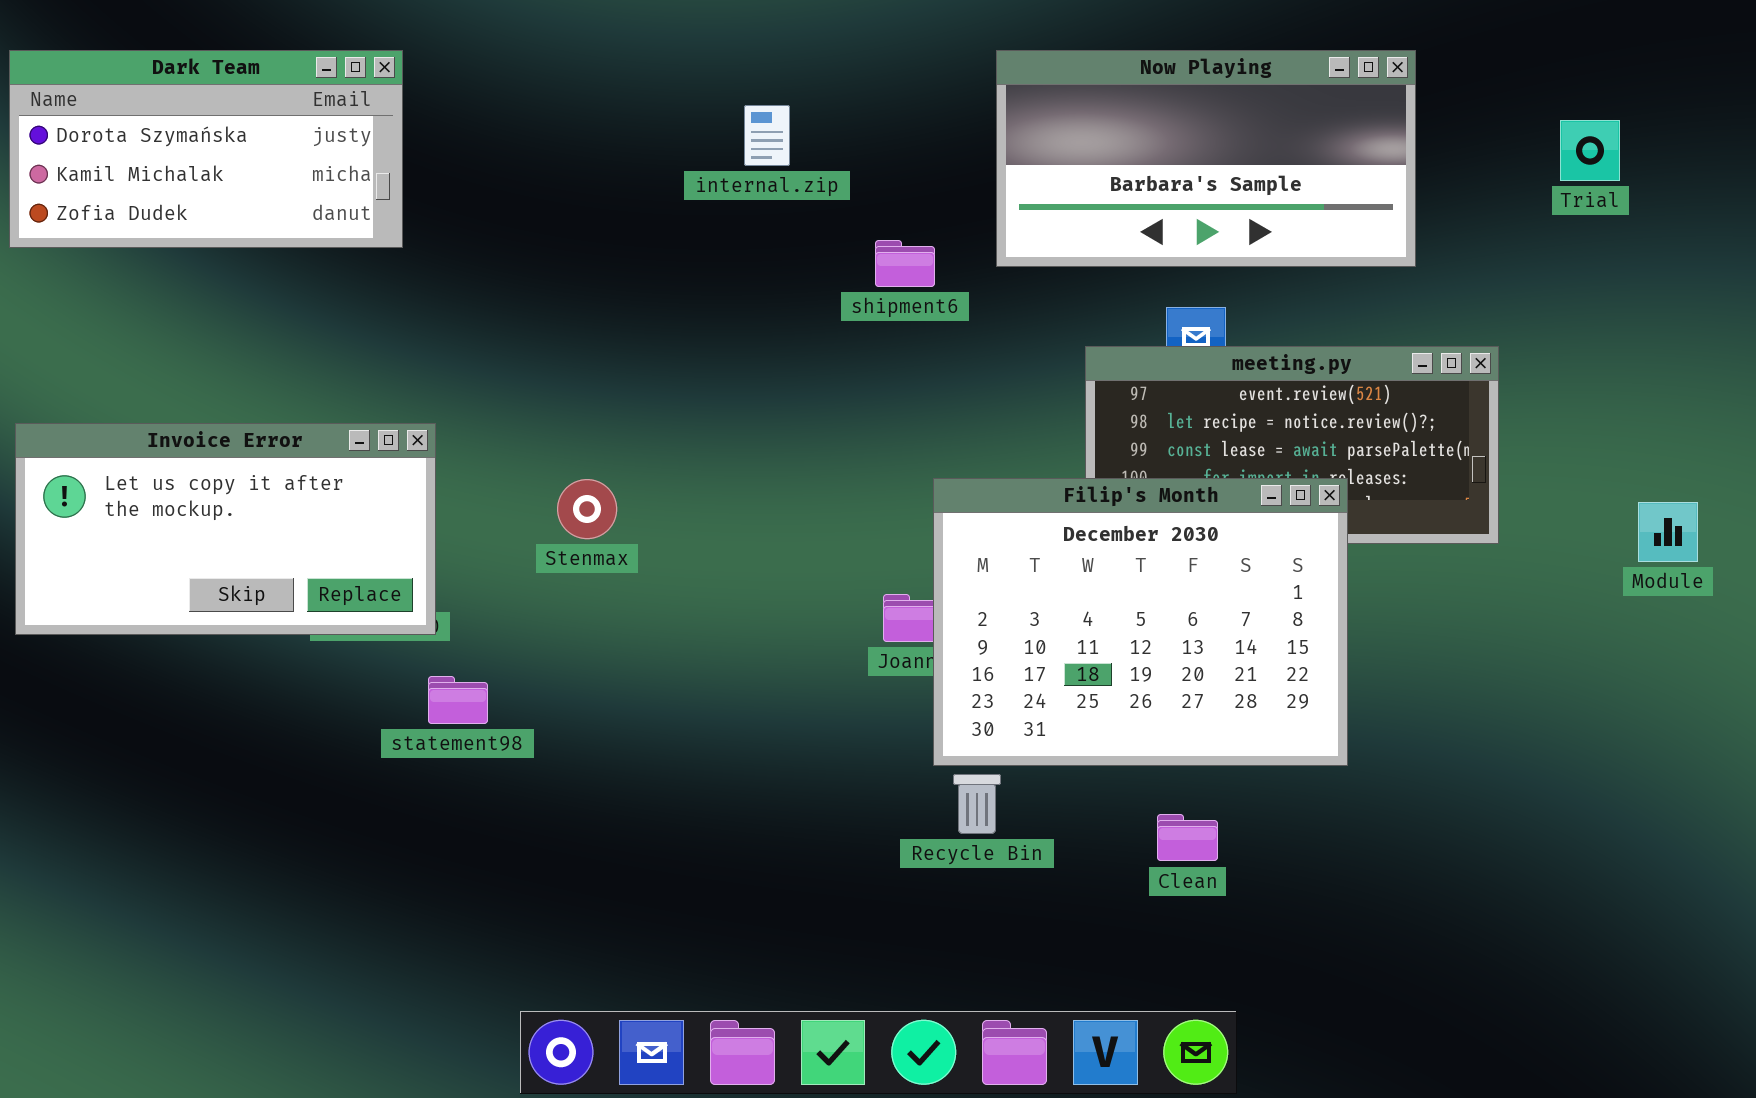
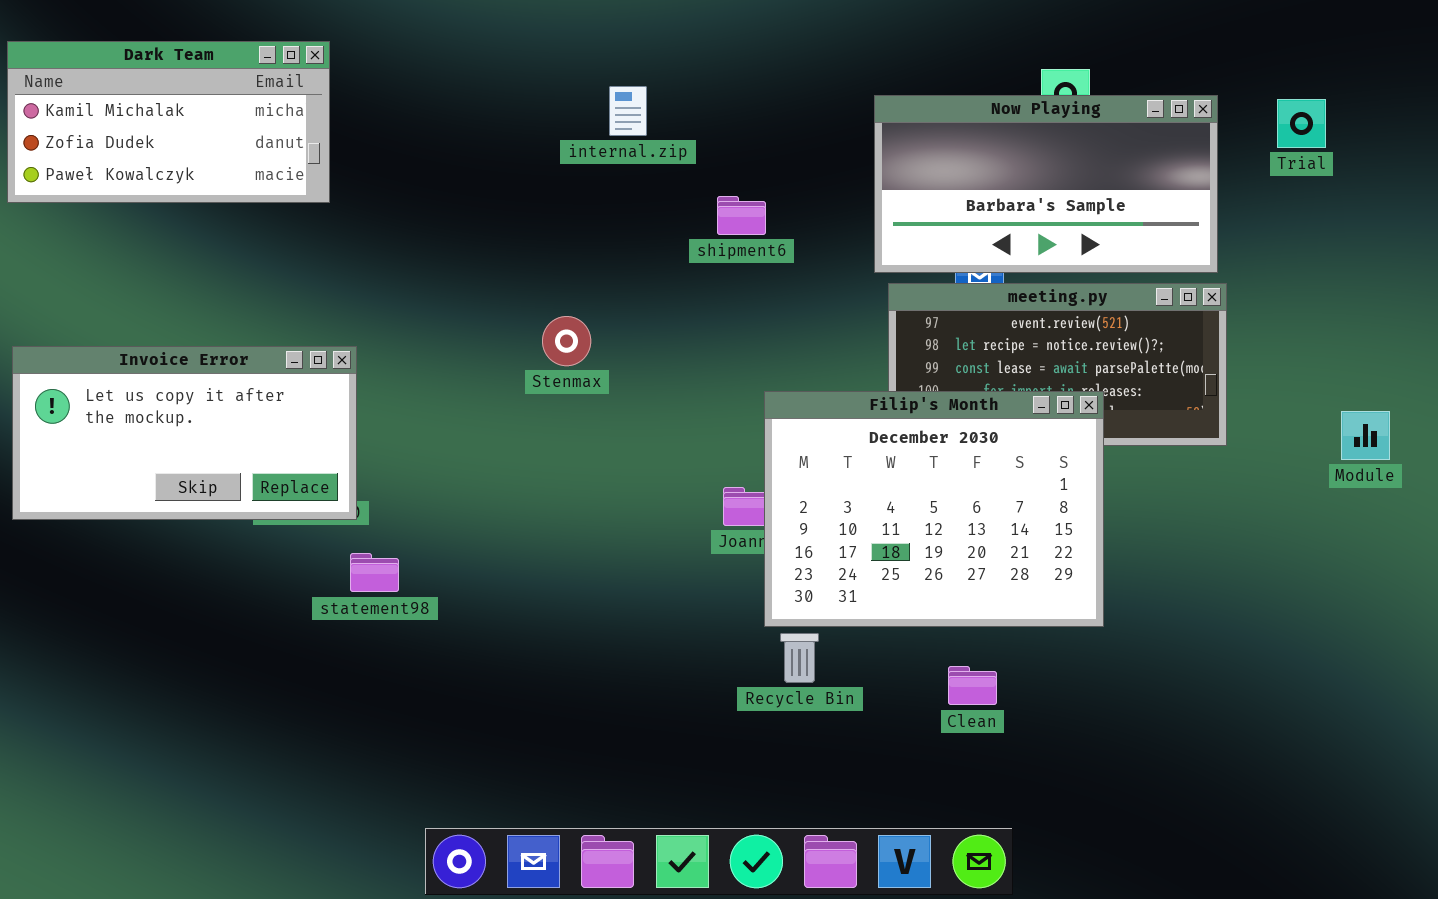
Dark Team: [9,50,403,248] -> [7,41,330,203], scrolled down 1 row
Now Playing: [996,50,1416,267] -> [874,95,1218,273], moved
Stenmax: [557,479,617,539] -> [542,316,591,366], moved

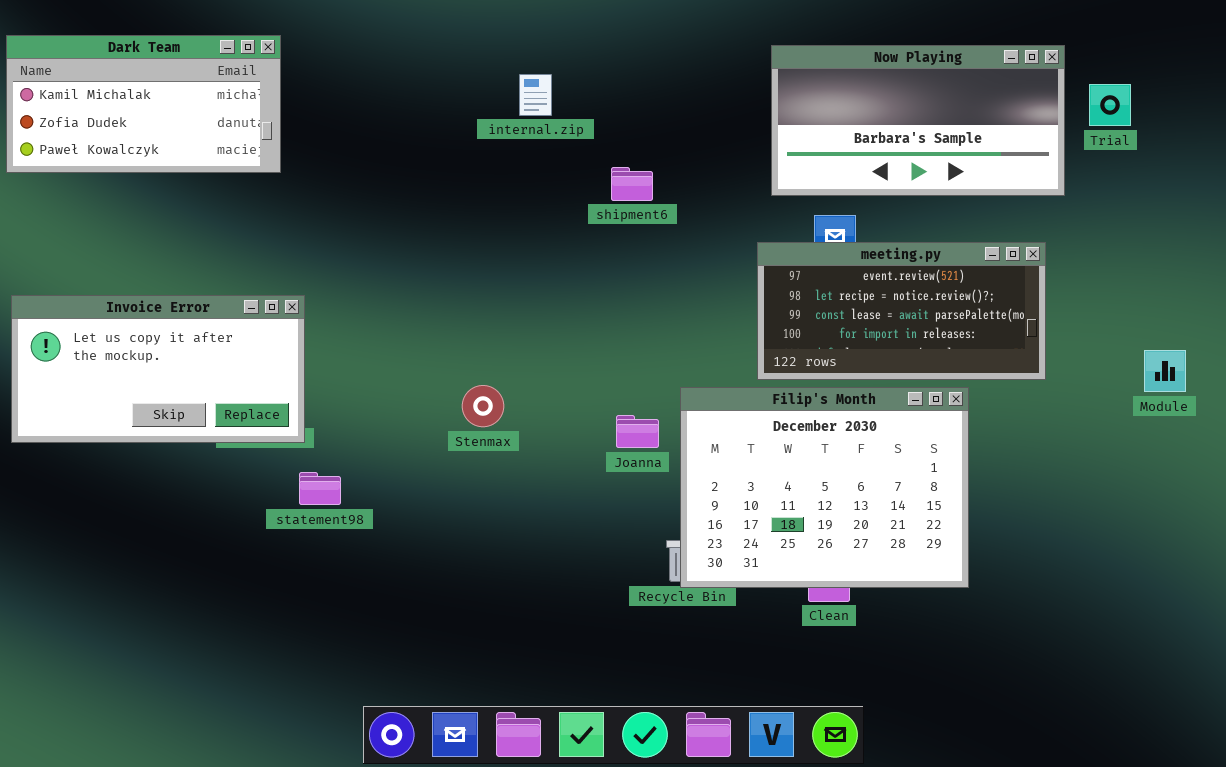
Now Playing: [874,95,1218,273] -> [771,45,1065,196], moved
Stenmax: [542,316,591,366] -> [462,385,504,427], moved
Filip's Month: [764,391,1104,627] -> [680,387,969,588], moved

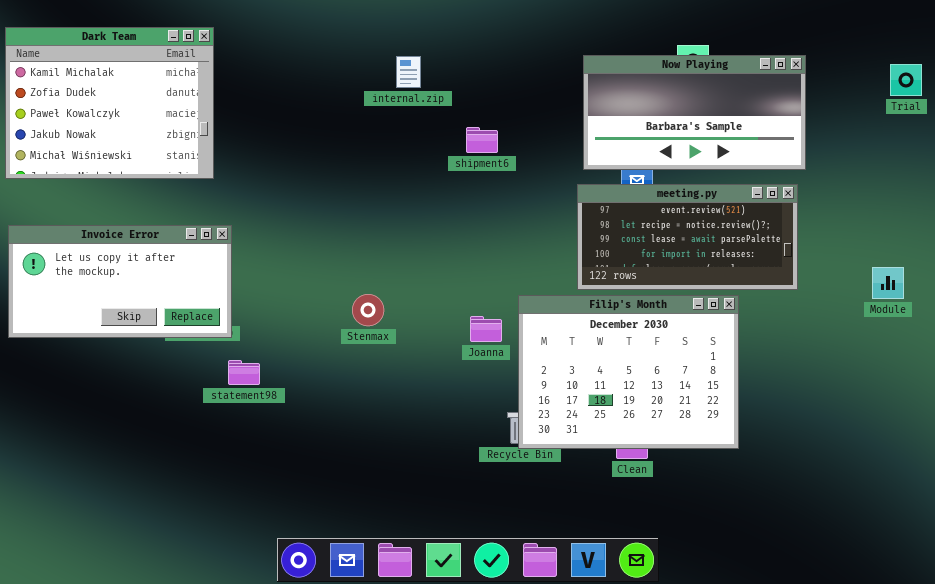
Dark Team: [6,35,281,173] -> [5,27,214,179], resized
Now Playing: [771,45,1065,196] -> [583,55,806,170], moved
Trial: [1089,84,1131,126] -> [890,64,922,96], moved

